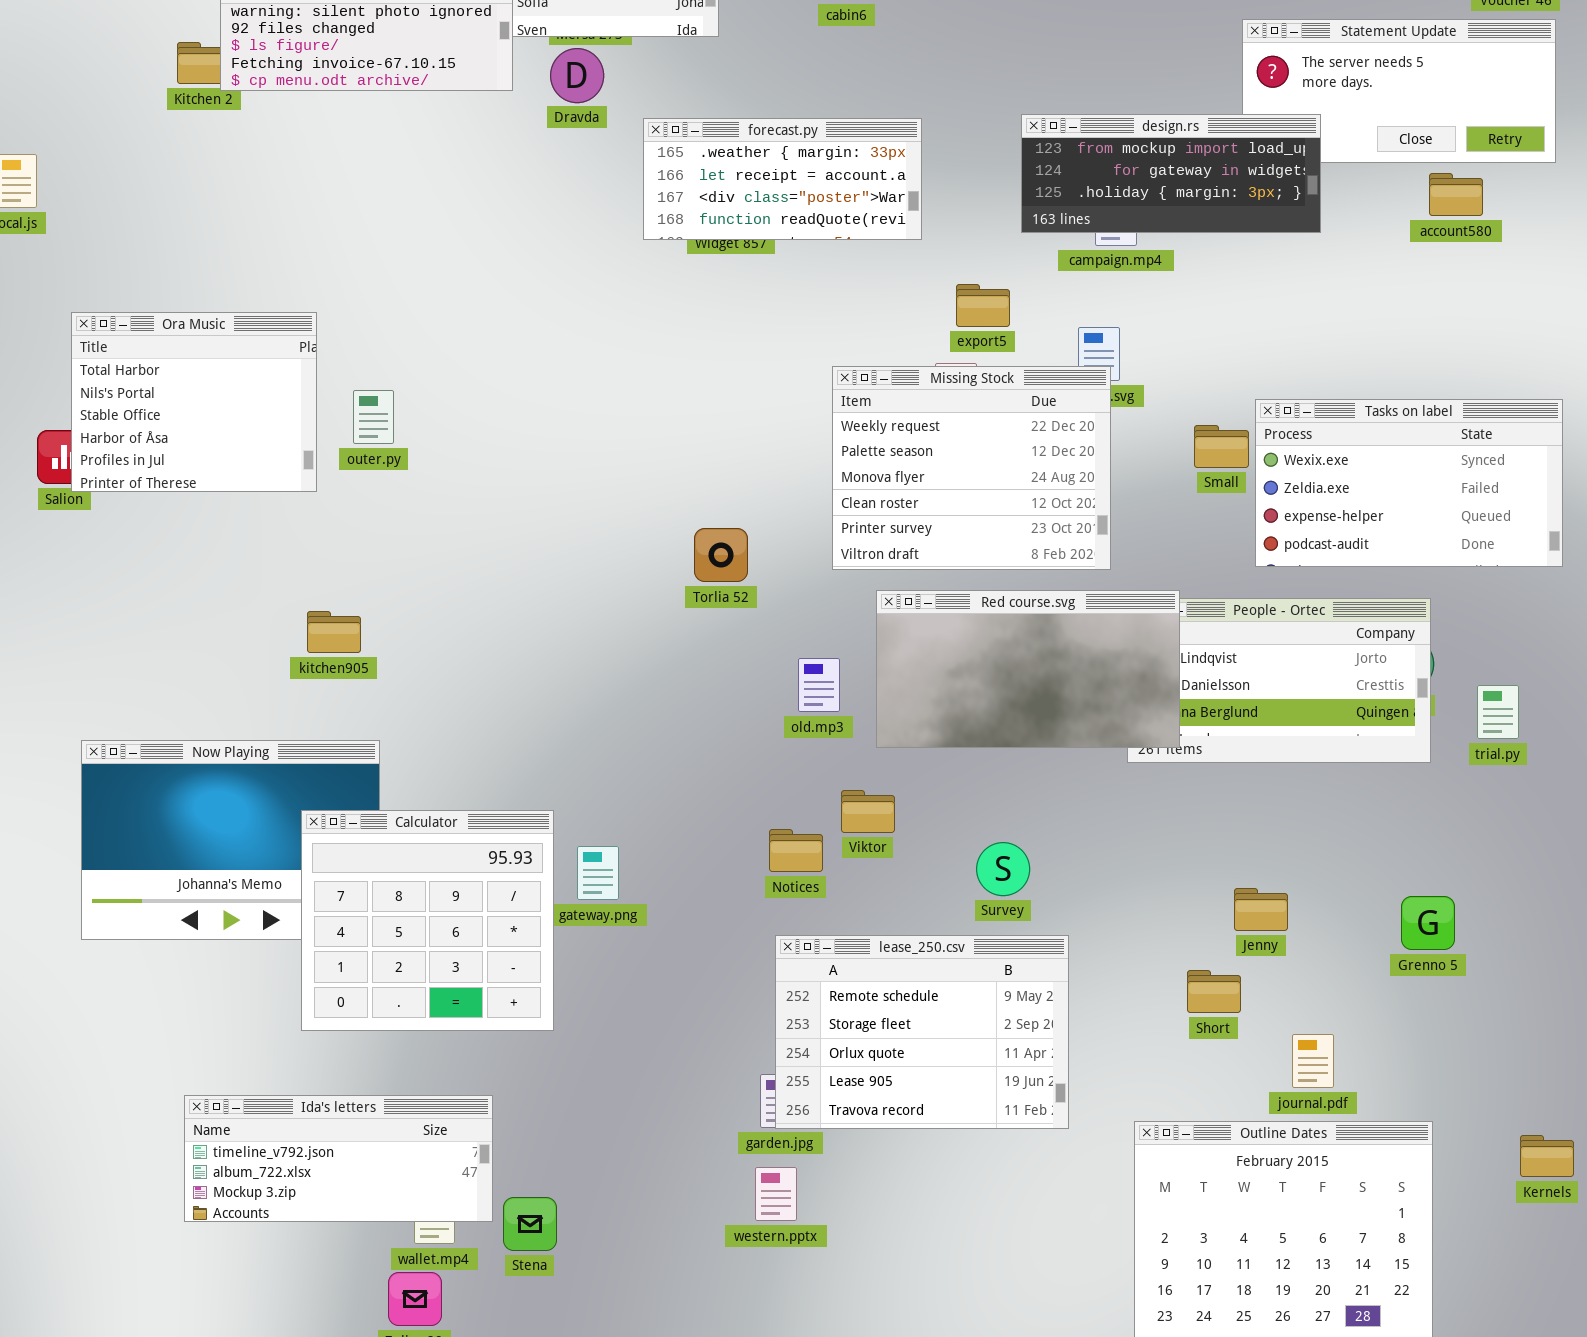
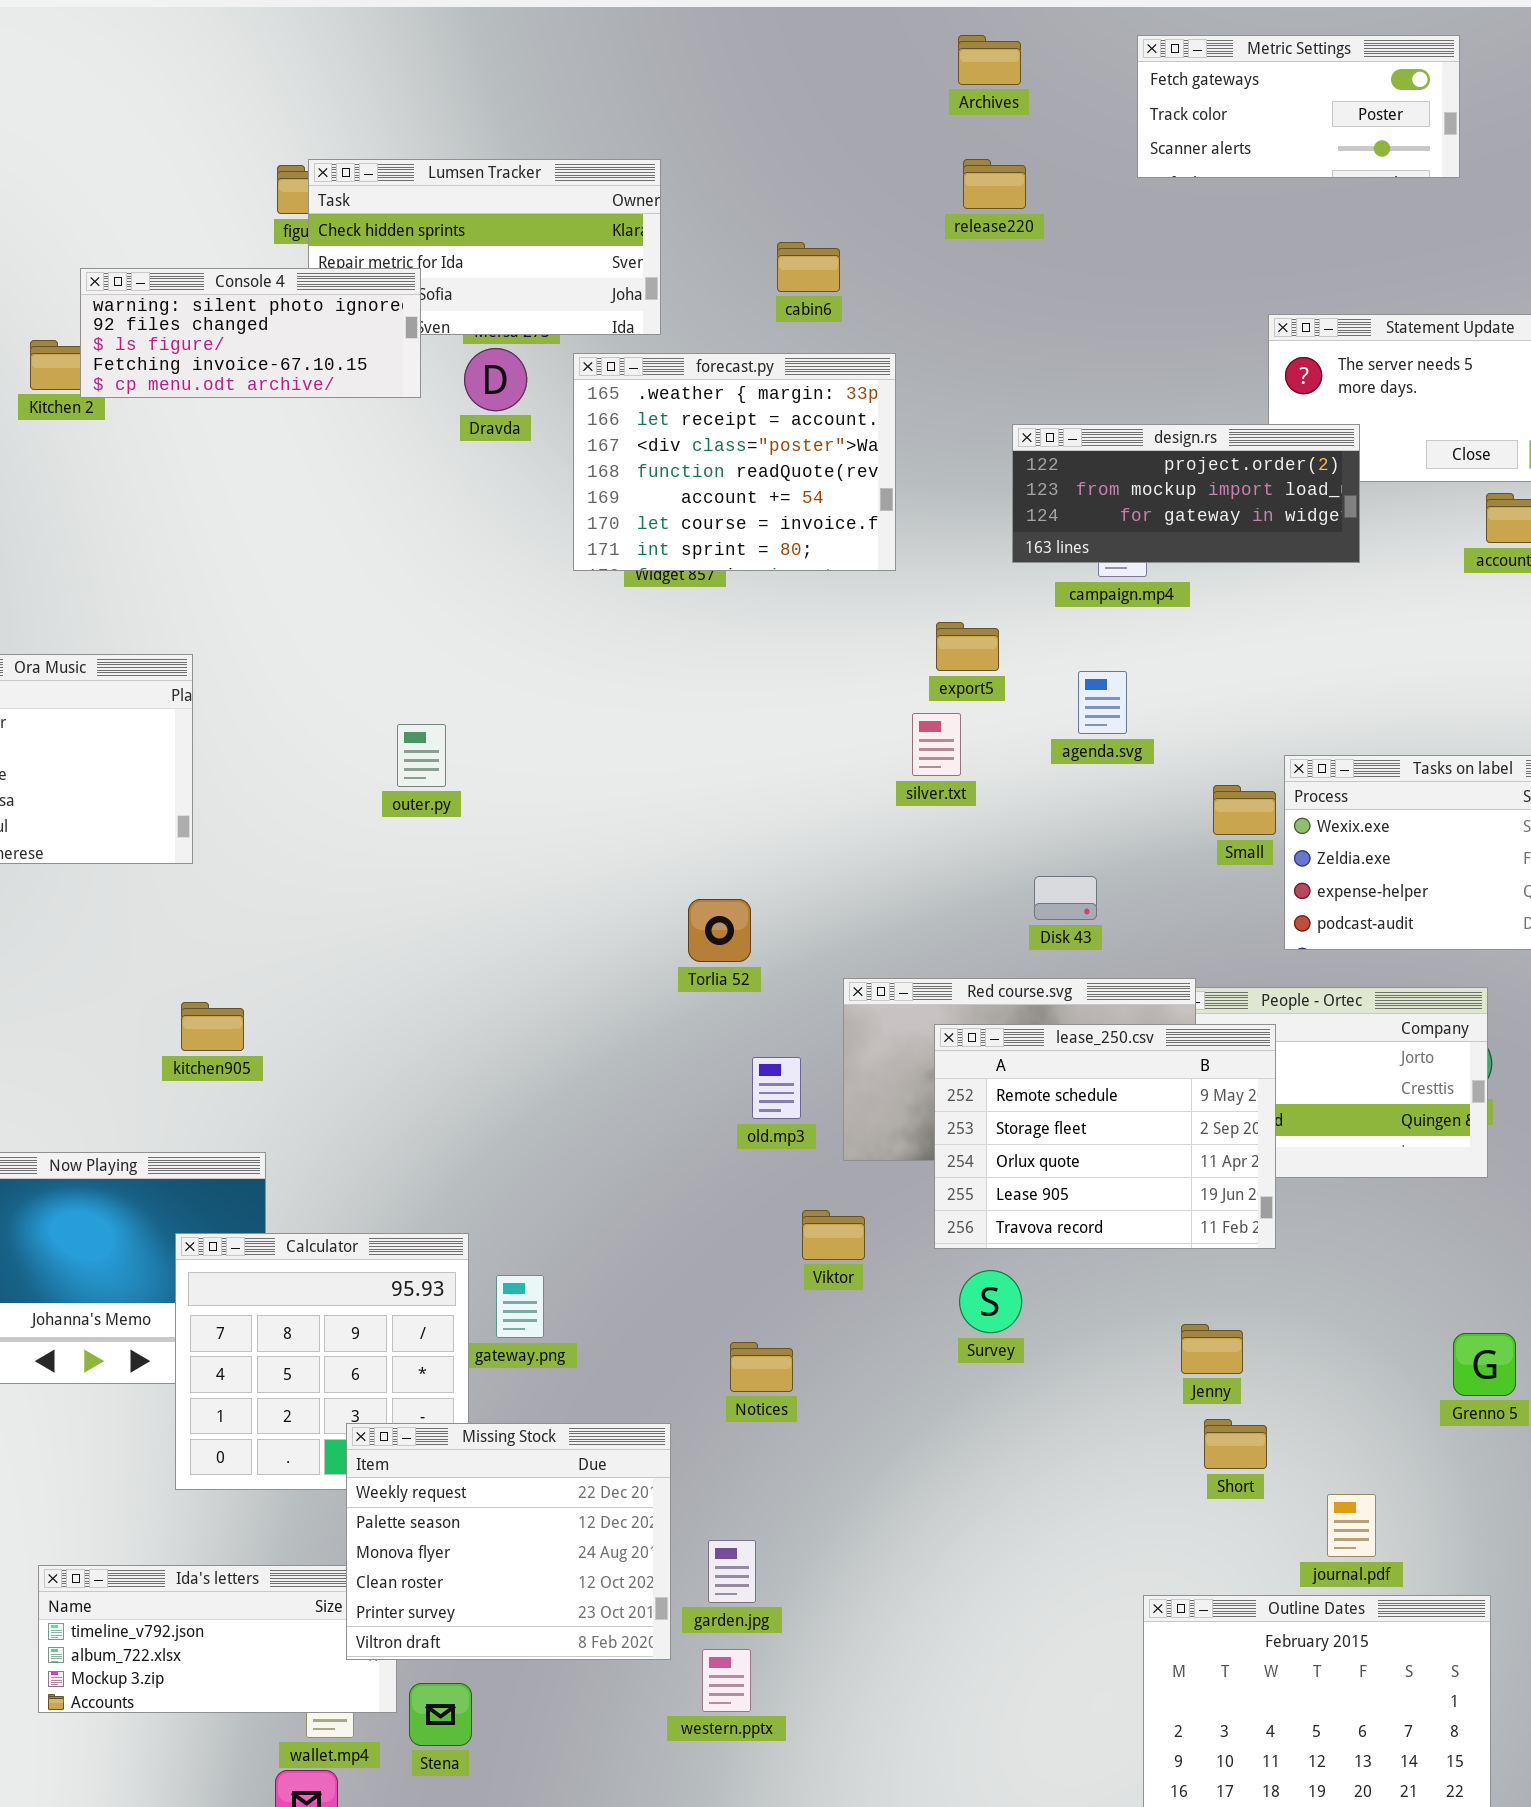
design.rs: [1021,114,1321,233] -> [1012,424,1360,563], scrolled up 1 row
forecast.py: [643,118,922,240] -> [573,353,896,571], resized
Missing Stock: [832,366,1111,570] -> [346,1423,671,1660], moved
outer.py: [353,390,394,444] -> [397,724,446,787], moved
Torlia 52: [694,528,748,582] -> [688,899,751,962], moved
Notices: [769,829,823,872] -> [730,1342,793,1392], moved
Jenny: [1234,888,1288,931] -> [1181,1324,1243,1374], moved
lease_250.csv: [775,935,1069,1129] -> [934,1024,1276,1249], moved

